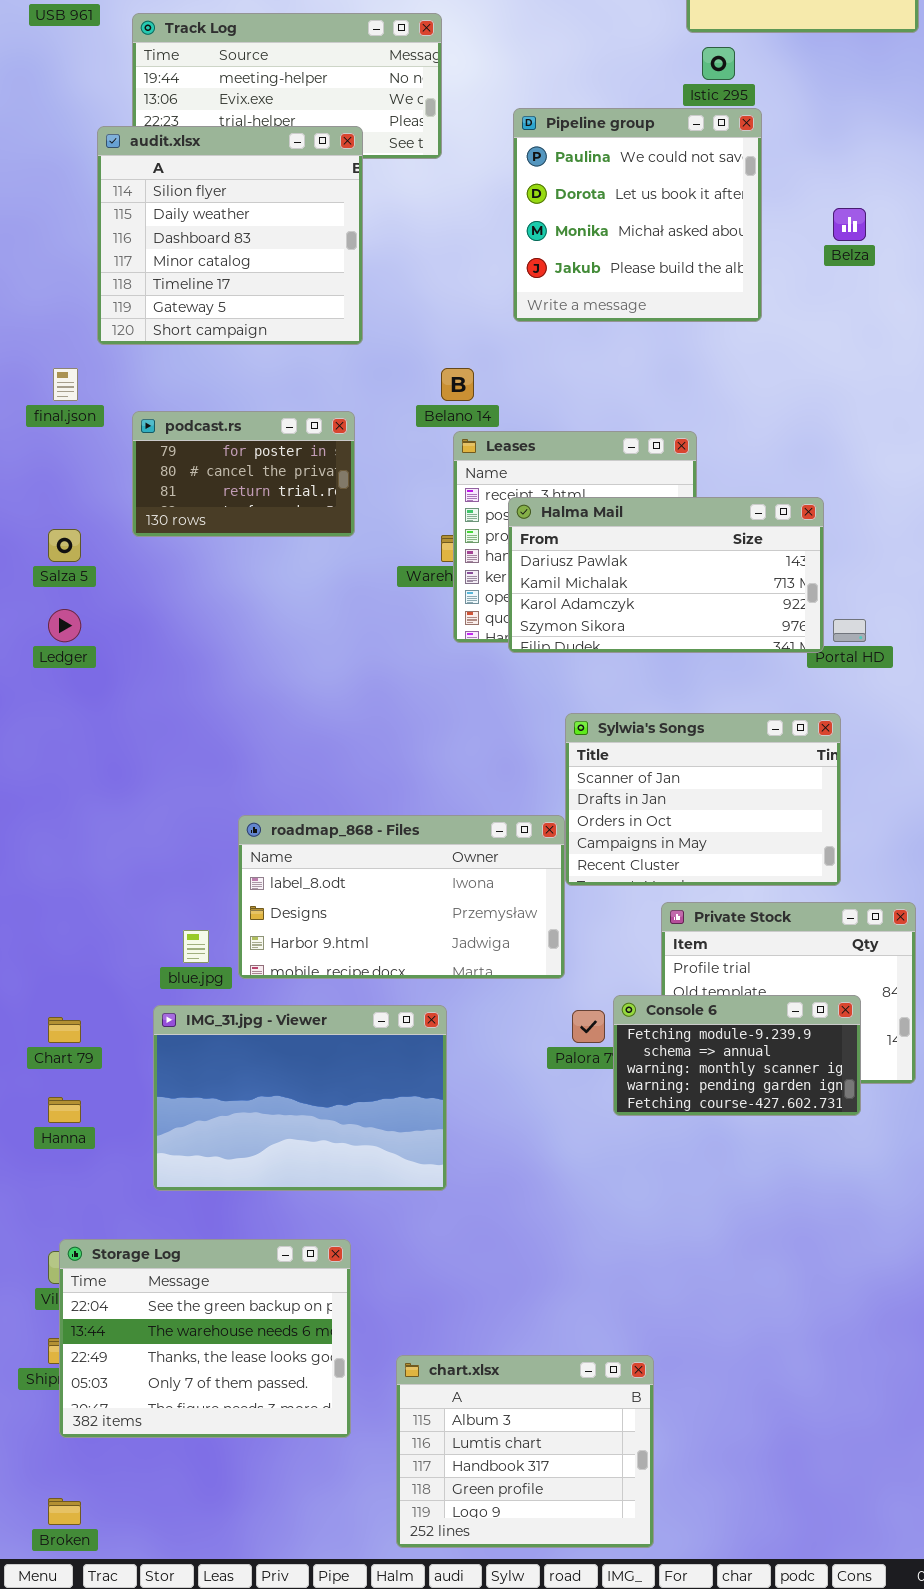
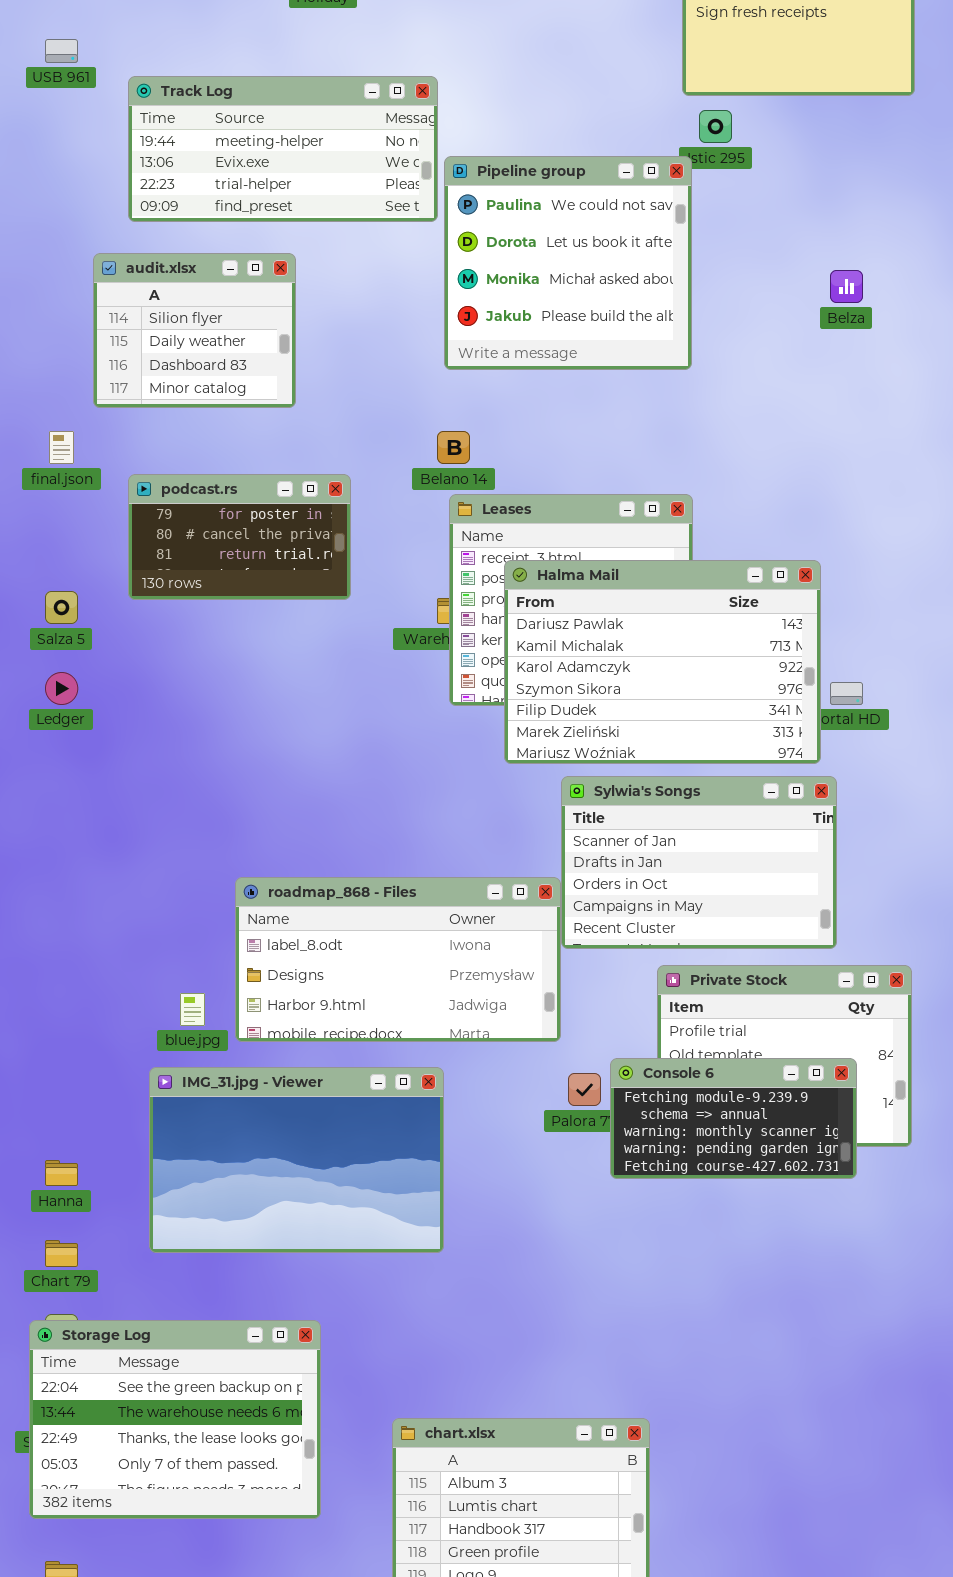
Pipeline group: [513,108,762,322] -> [444,156,692,370], moved
audit.xlsx: [97,126,363,345] -> [93,253,296,408], resized
Halma Mail: [508,497,824,653] -> [504,560,821,764], resized
Chart 79: [48,1017,81,1043] -> [45,1240,78,1267], moved
Storage Log: [59,1239,351,1438] -> [29,1320,321,1519], moved

